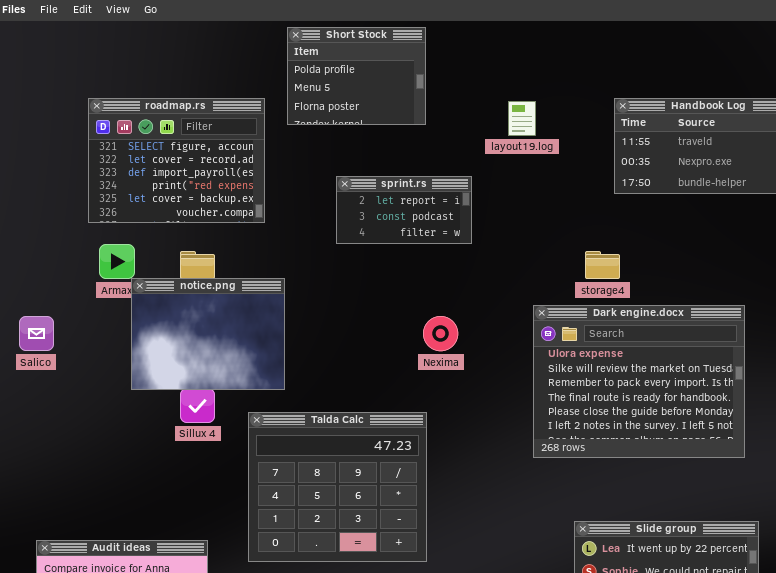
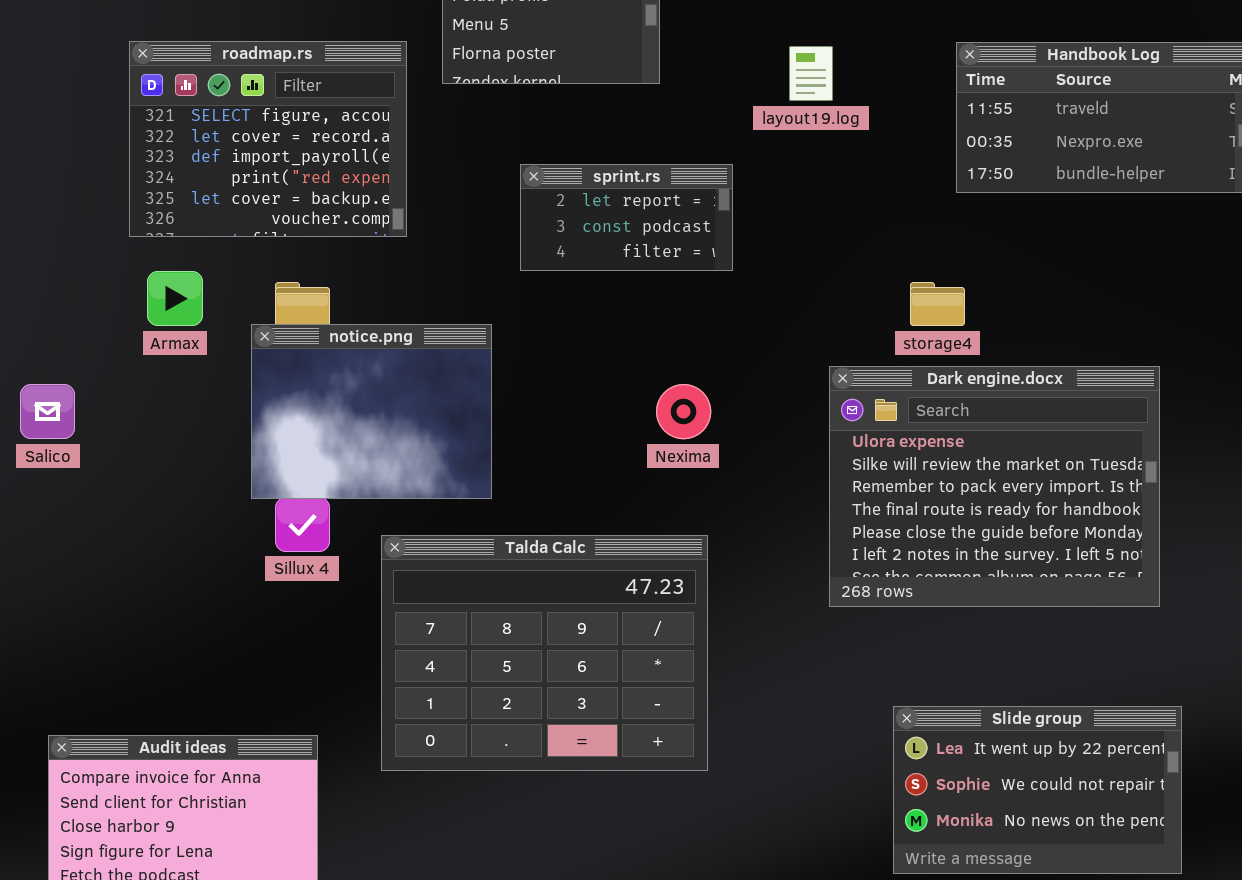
notice.png: [131,278,285,390] -> [251,324,492,499], moved
Talda Calc: [248,412,427,562] -> [381,535,708,771], resized

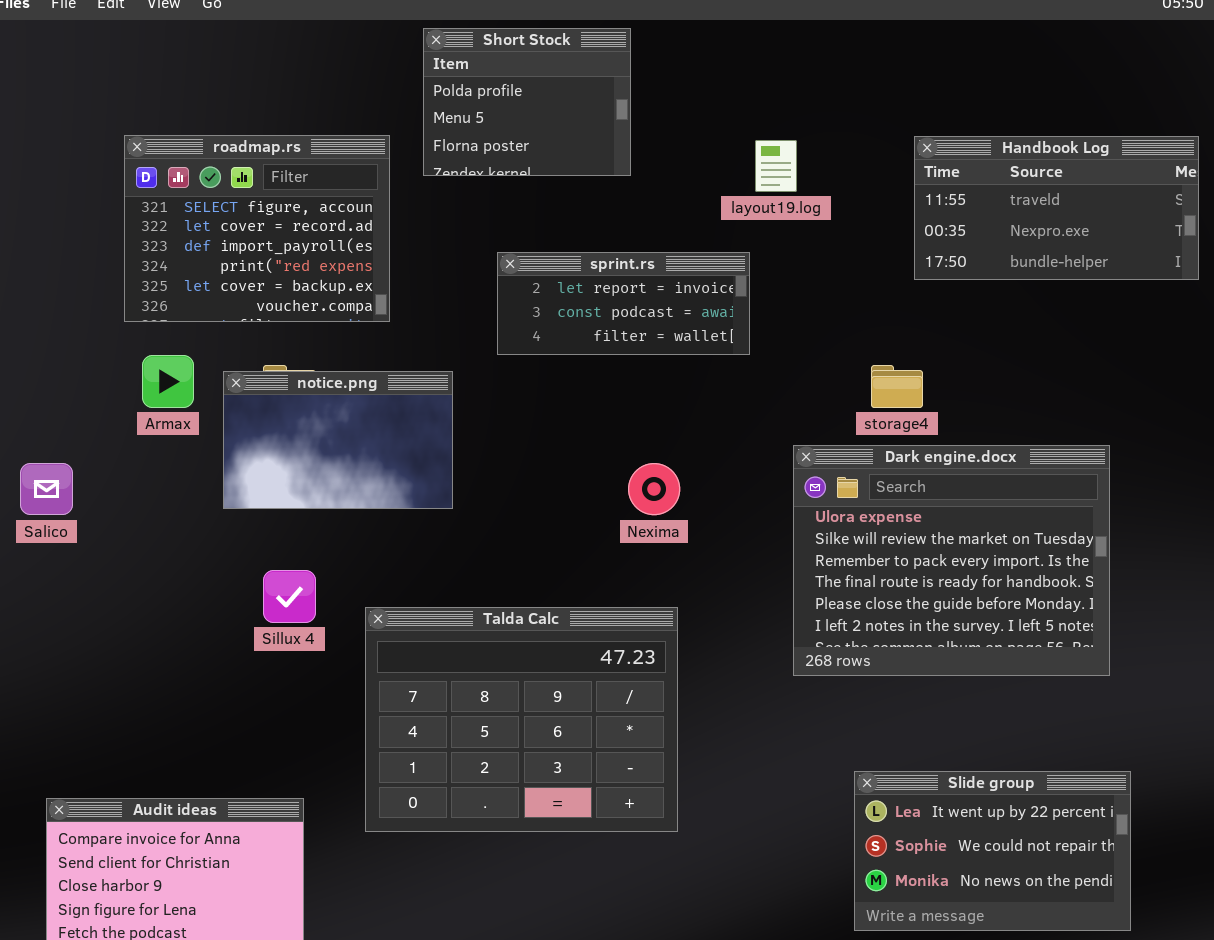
sprint.rs: [520,164,733,271] -> [497,252,750,355], resized
notice.png: [251,324,492,499] -> [223,371,453,509], moved, resized

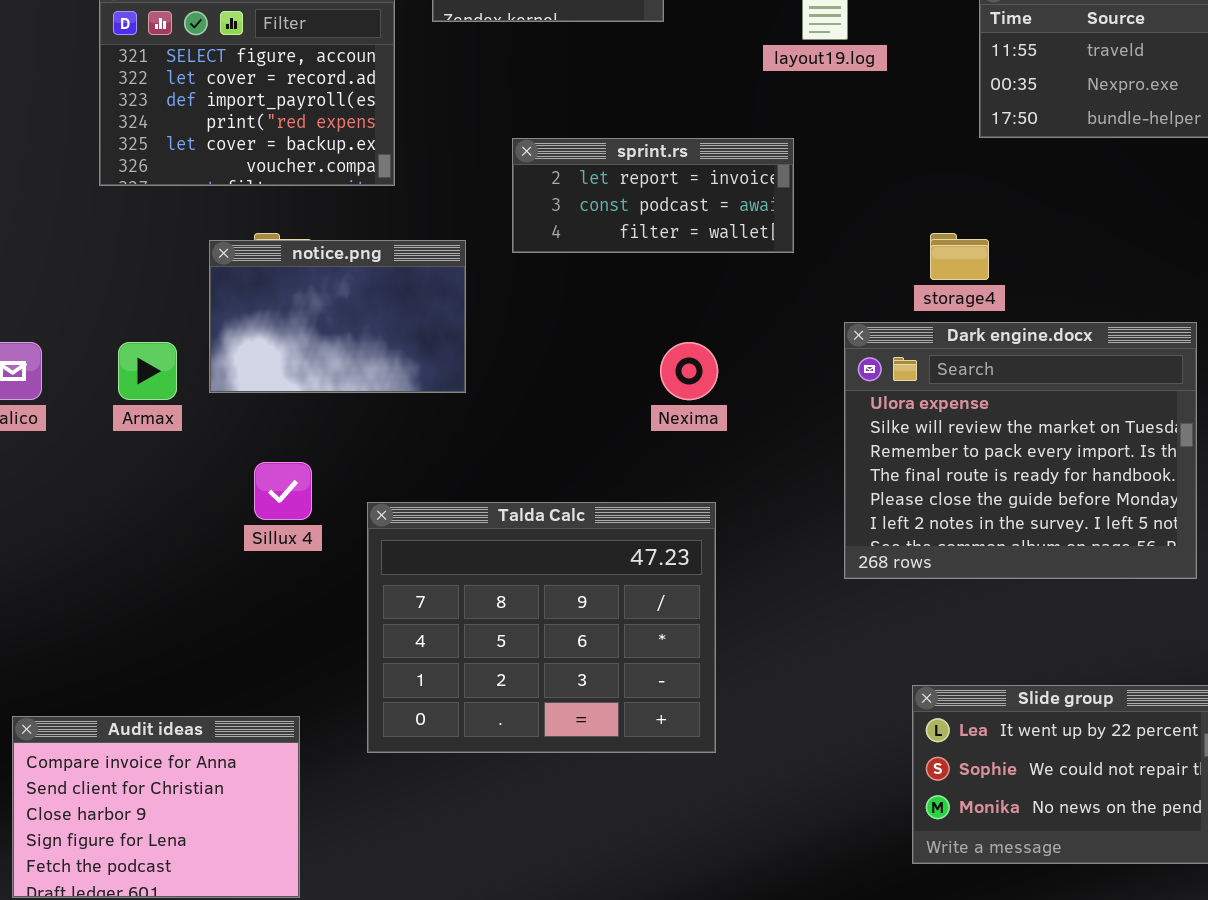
sprint.rs: [497,252,750,355] -> [512,138,794,253], moved
Armax: [142,355,194,408] -> [118,342,177,400], moved

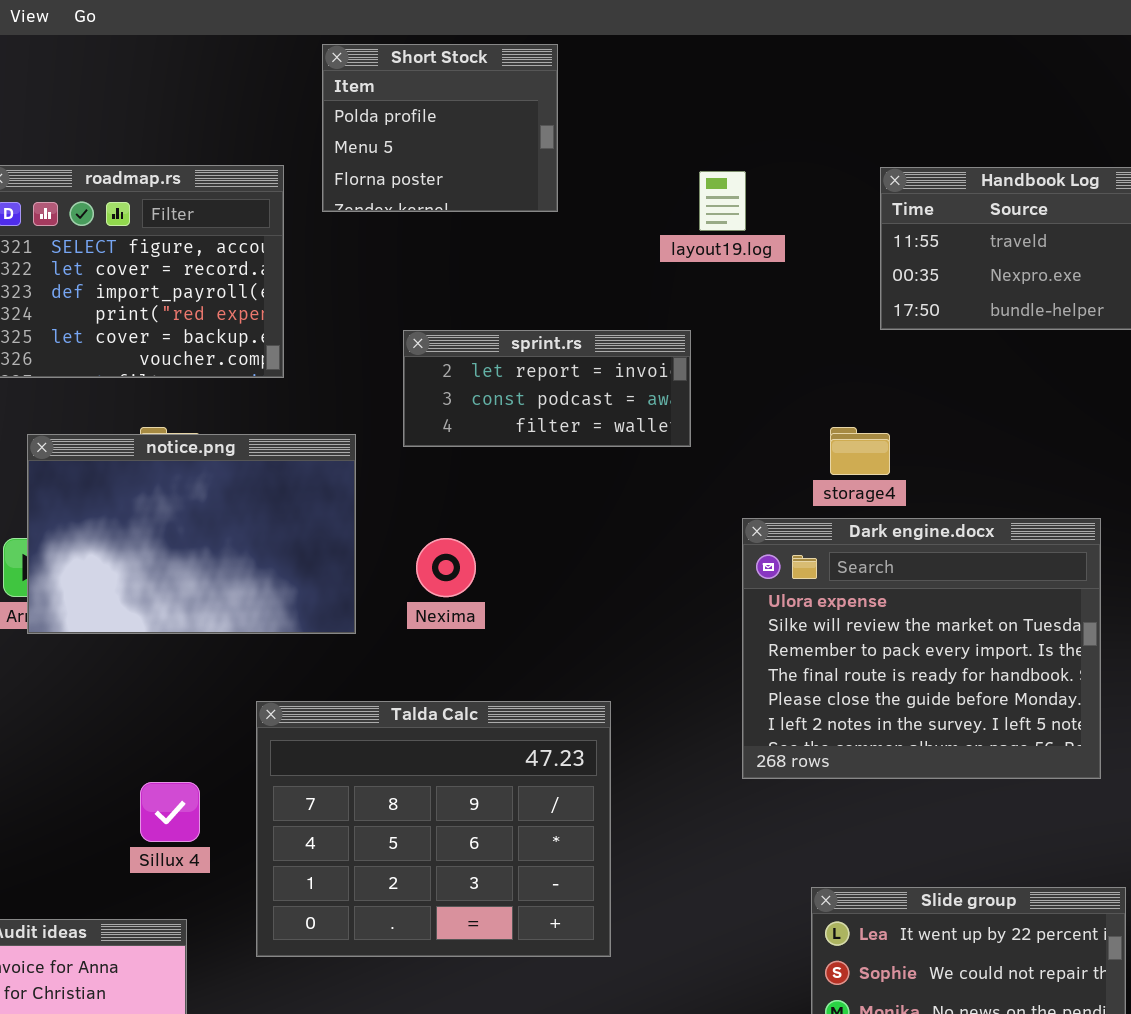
notice.png: [209,240,466,393] -> [27,434,356,634], resized
Nexima: [660,342,718,400] -> [416,538,476,597], moved
Sillux 4: [254,462,312,520] -> [140,782,200,842], moved

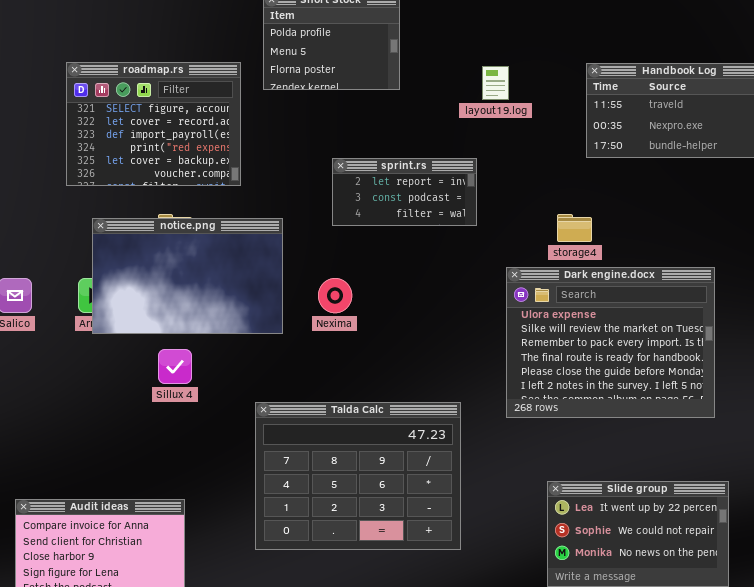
sprint.rs: [403,330,691,447] -> [332,158,477,226], resized
Talda Calc: [256,701,611,957] -> [255,402,461,550], moved
Sillux 4: [140,782,200,842] -> [158,349,192,384], moved

